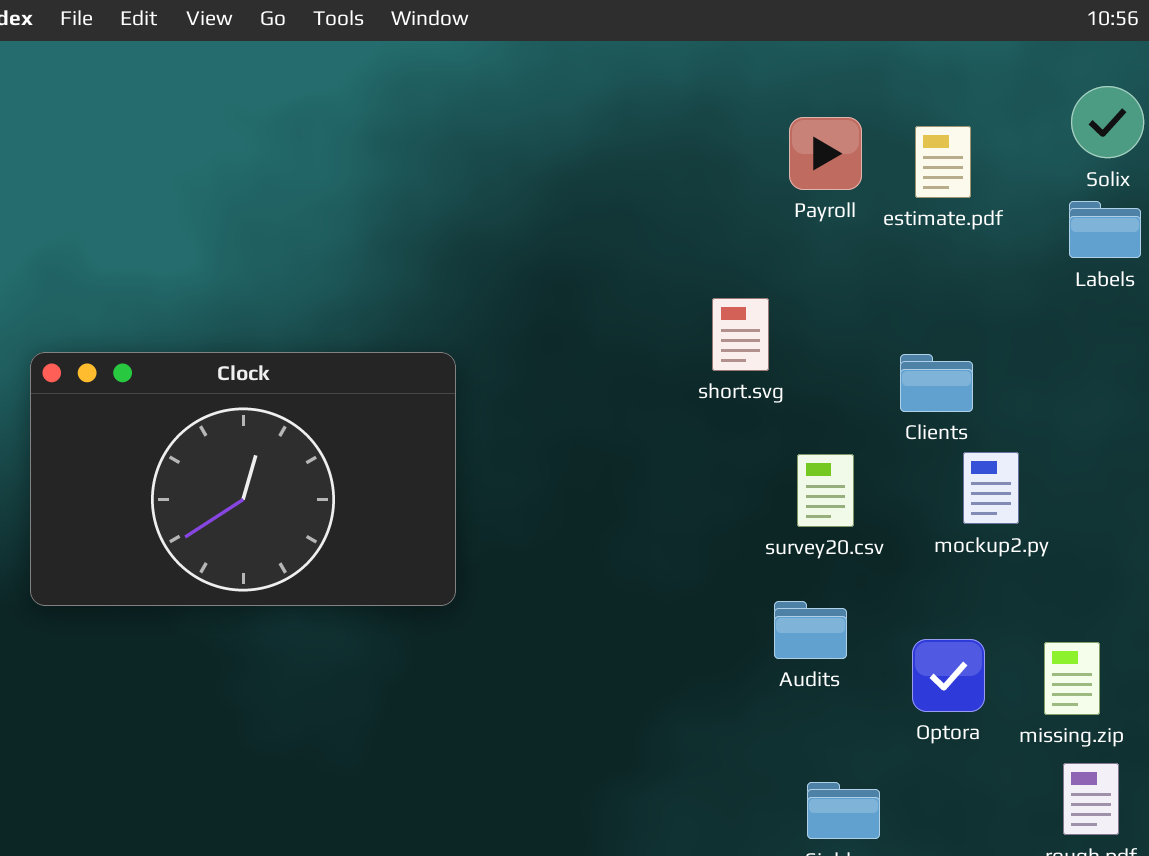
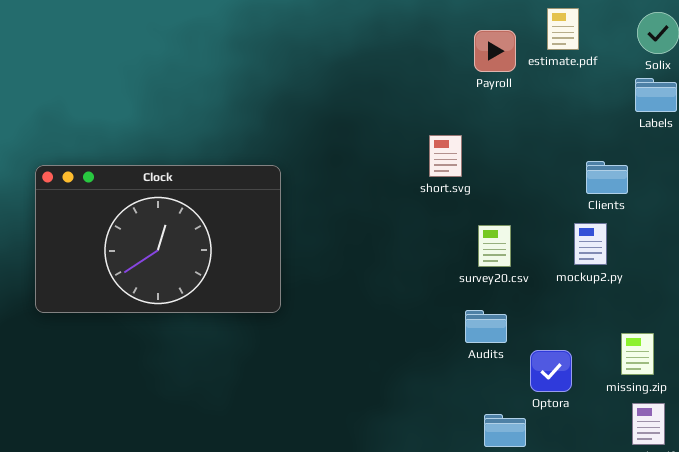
estimate.pdf: [915,126,971,198] -> [547,8,579,50], moved
Clients: [900,354,973,412] -> [586,161,628,194], moved
Optora: [912,639,985,712] -> [530,350,572,392], moved

